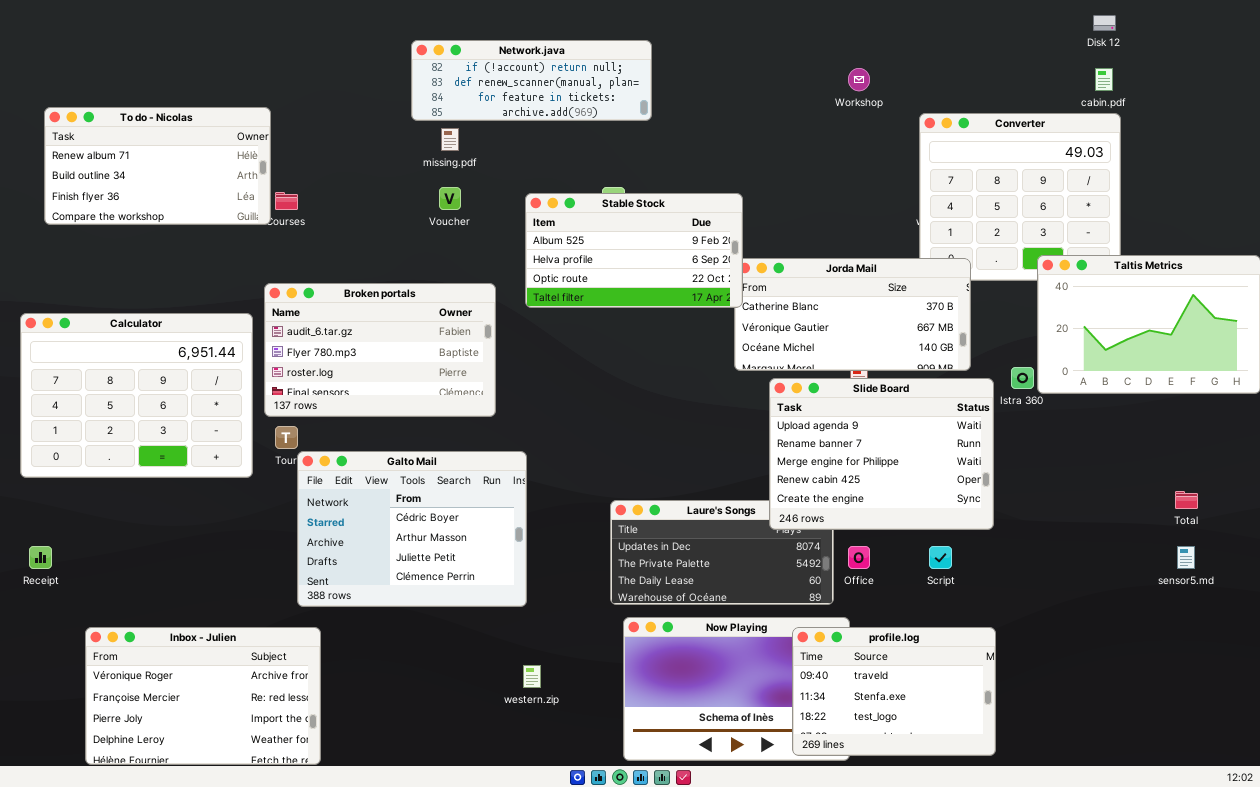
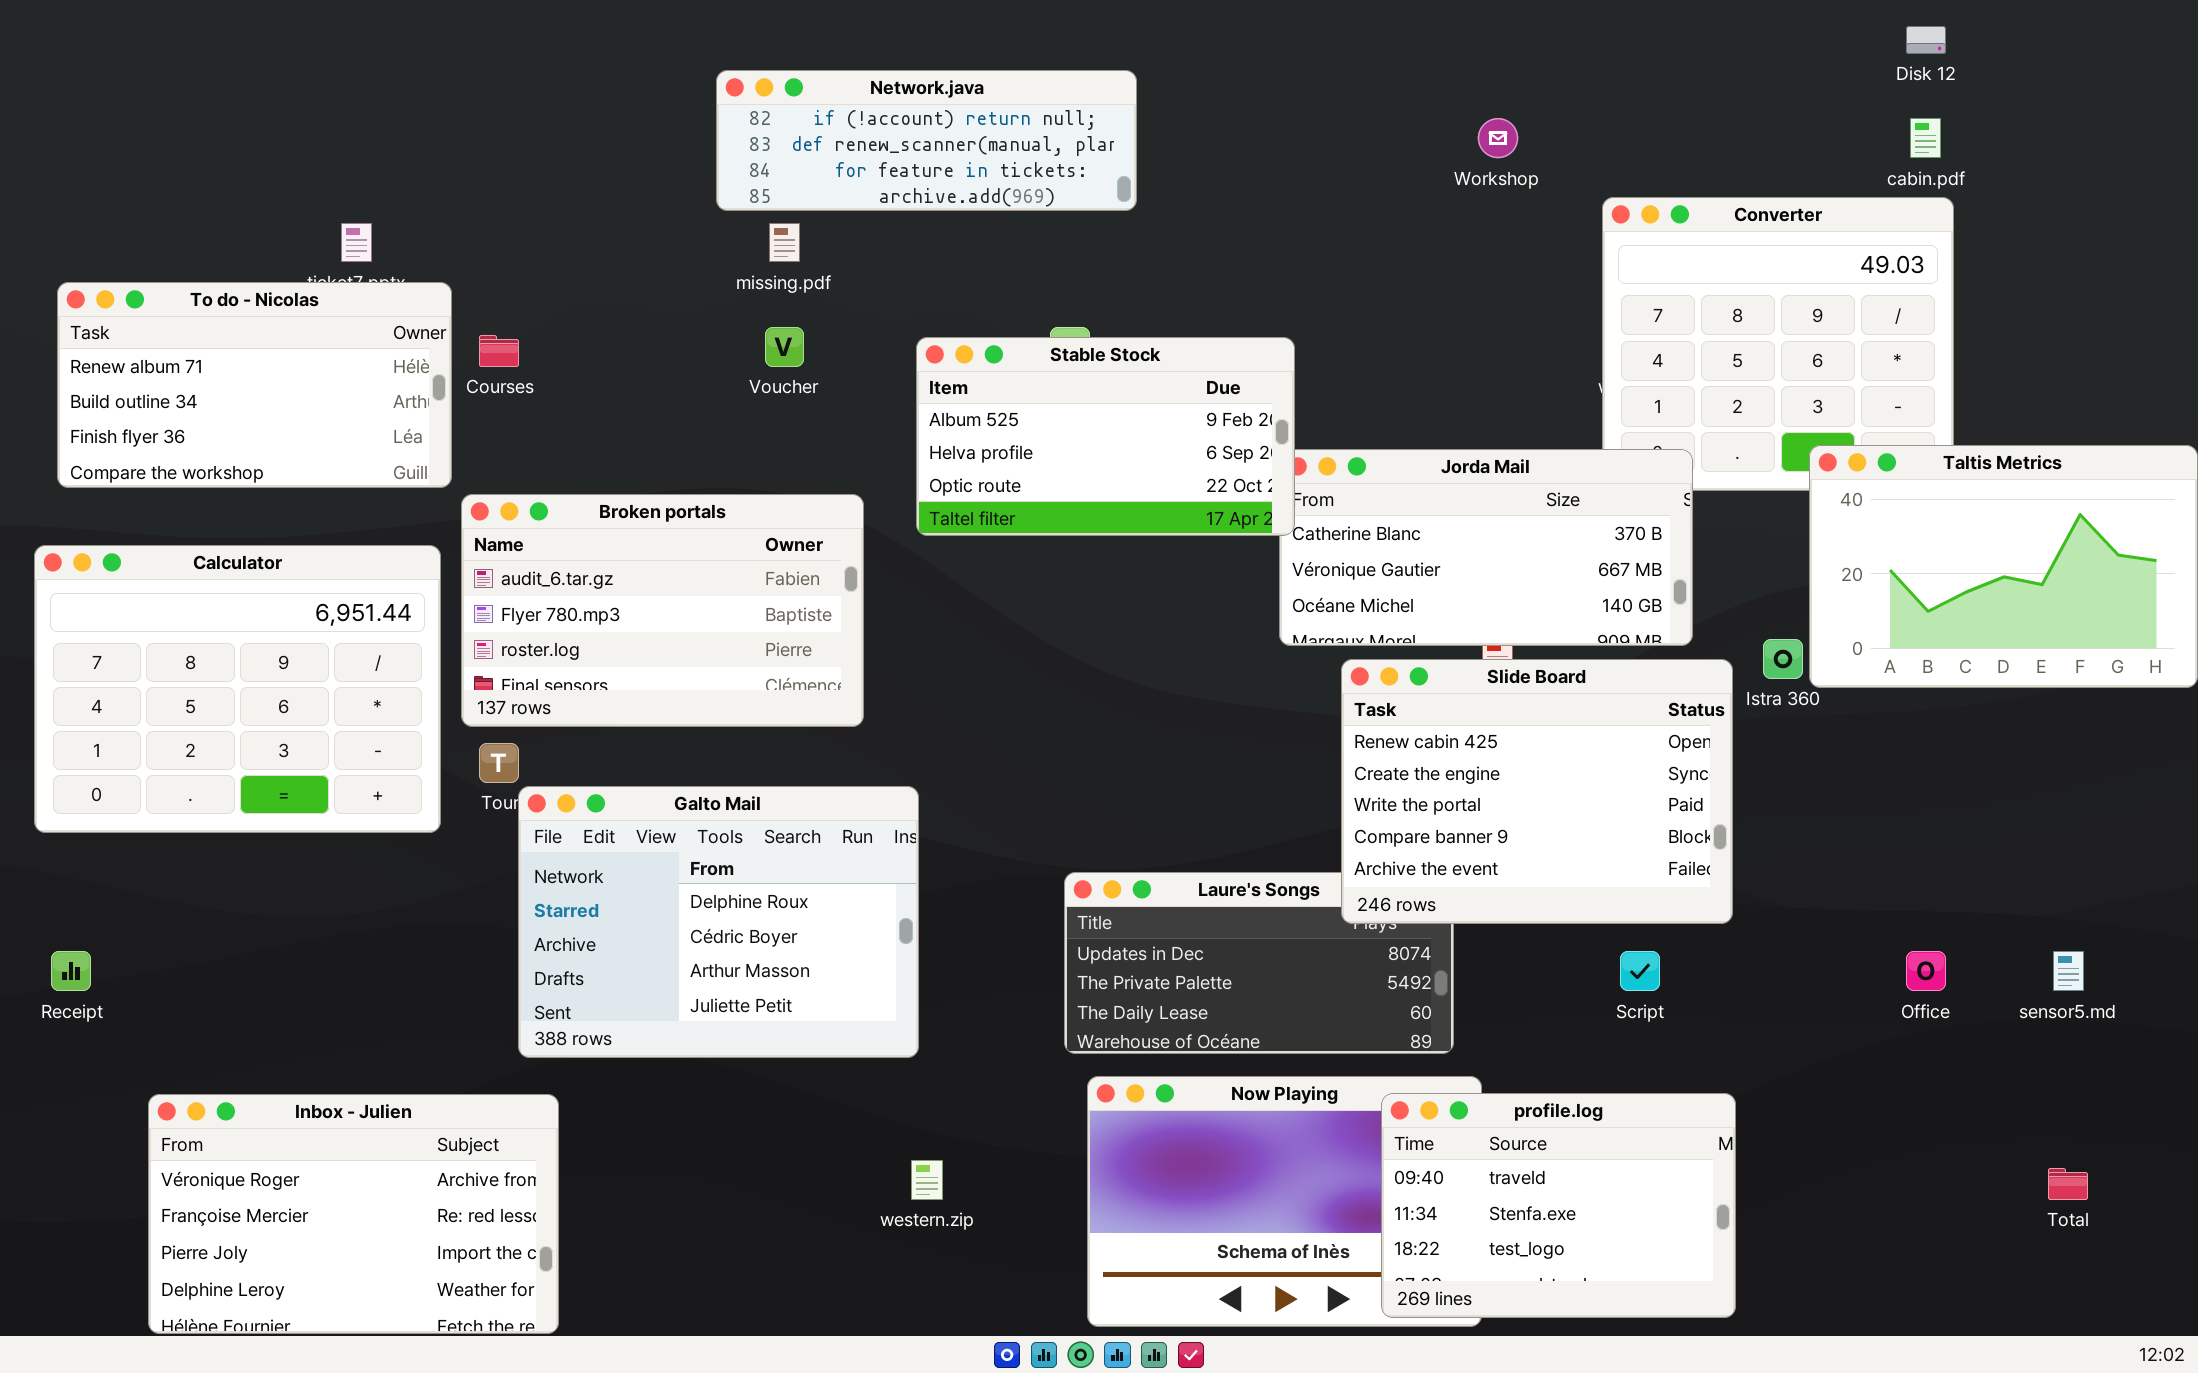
To do - Nicolas: [44,107,271,225] -> [57,282,452,488], moved
Slide Board: [769,378,994,530] -> [1341,659,1733,924], scrolled down 3 rows
Galto Mail: [297,451,527,607] -> [518,786,919,1058], scrolled up 1 row
Total: [1175,491,1198,509] -> [2048,1168,2088,1200], moved
Office: [848,546,870,569] -> [1906,951,1946,991], moved

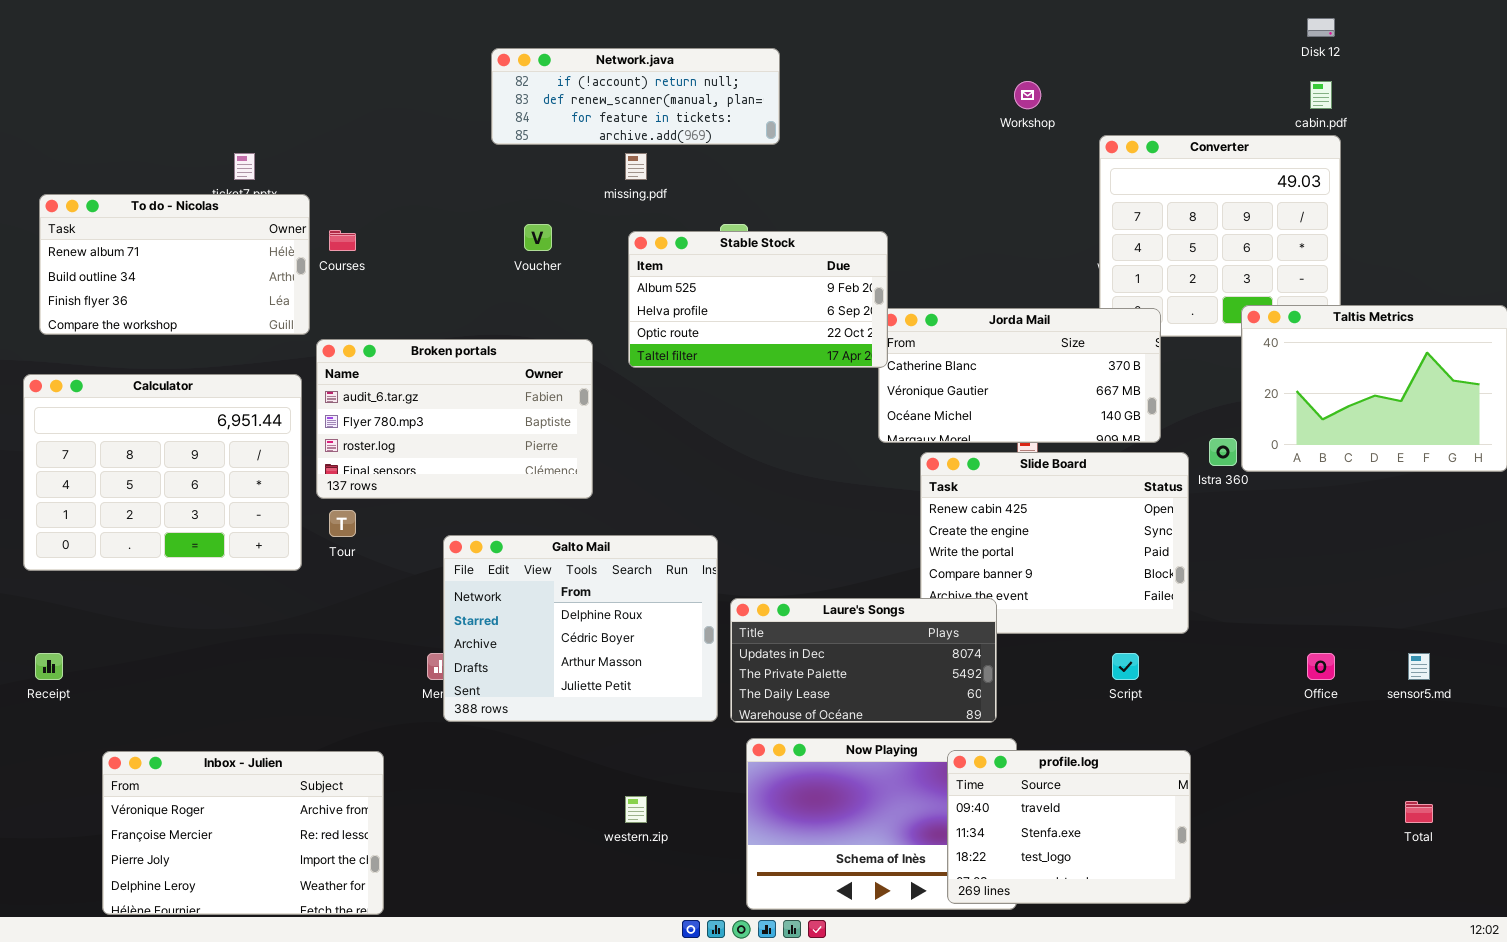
missing.pdf: [769,223,800,262] -> [625,153,647,180], moved
Galto Mail: [518,786,919,1058] -> [443,535,718,722], moved
Laure's Songs: [1064,872,1454,1054] -> [730,598,997,723], raised

